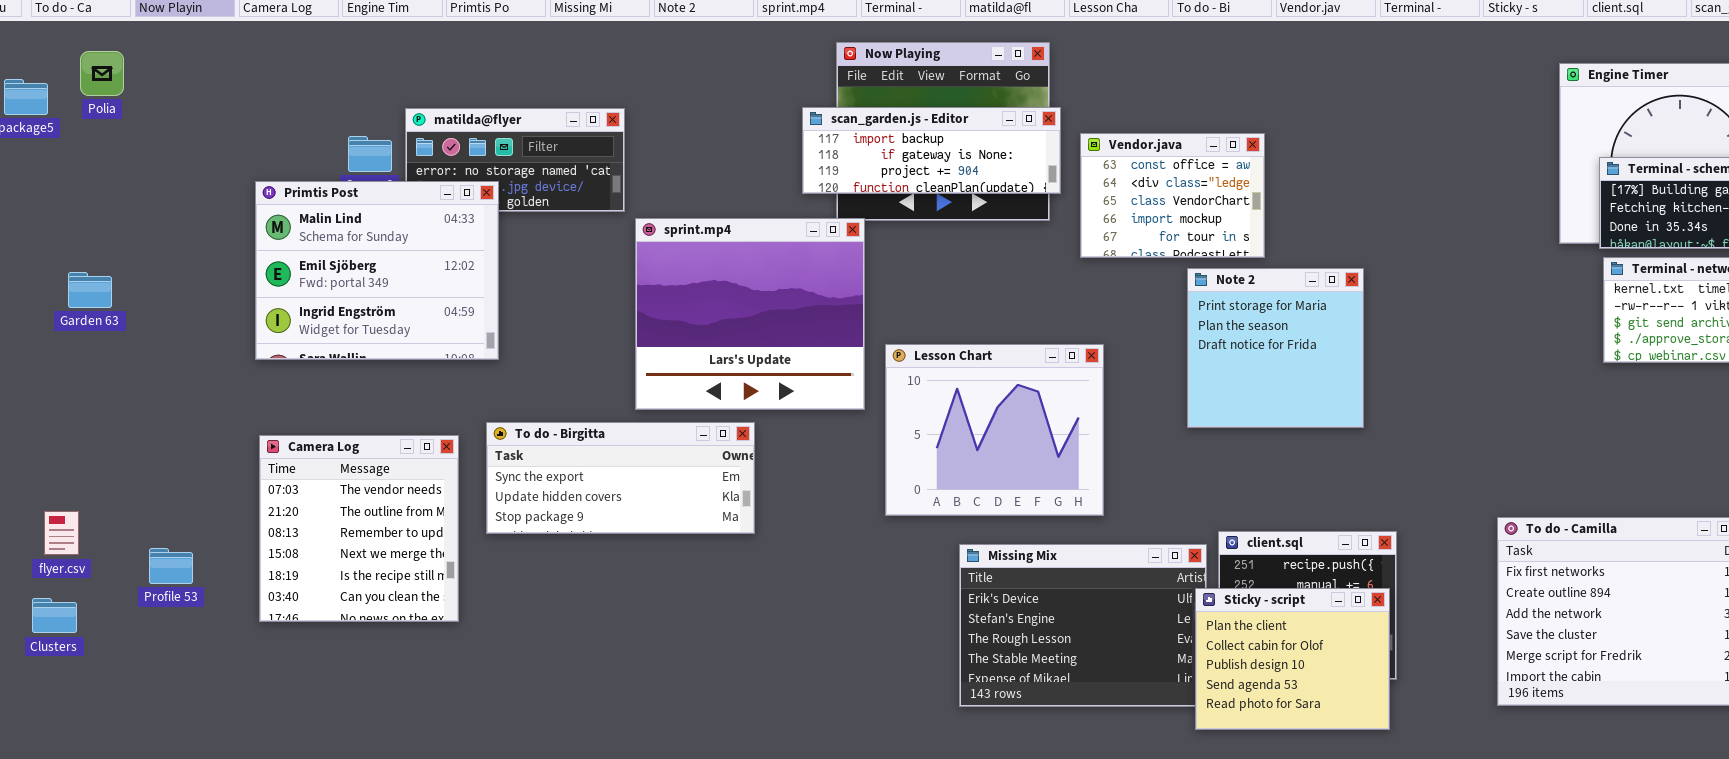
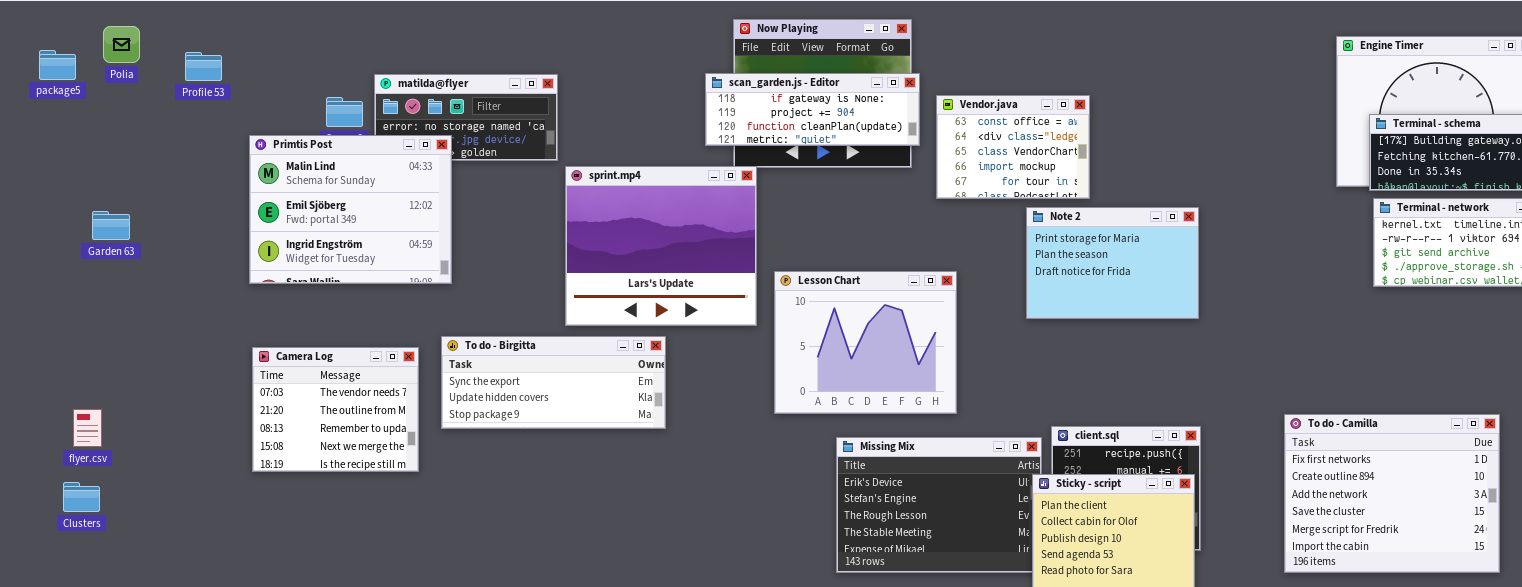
scan_garden.js - Editor: [802,107,1061,194] -> [705,73,920,146], scrolled down 1 row
Note 2: [1187,268,1364,428] -> [1026,207,1199,319], resized
Camera Log: [259,435,459,622] -> [252,347,419,472], resized
Profile 53: [149,548,193,584] -> [185,52,222,81], moved

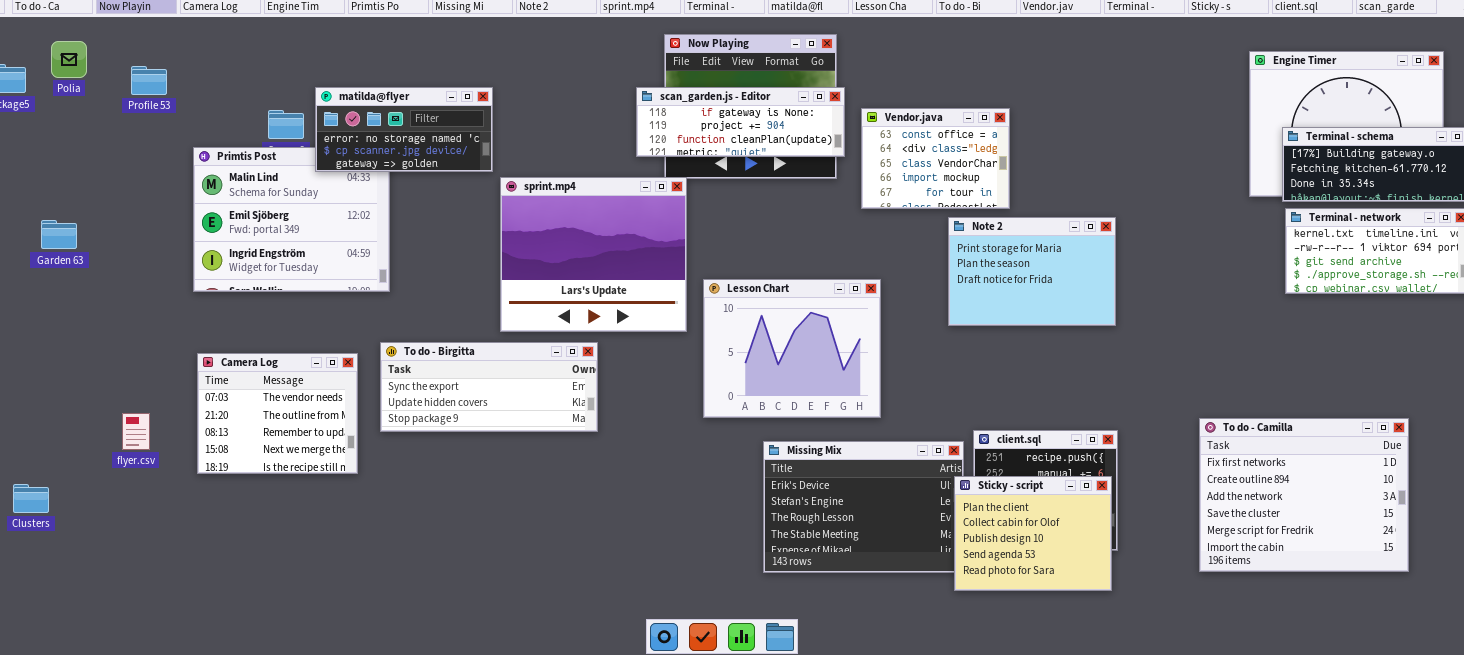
matilda@flyer: [374,74,558,161] -> [315,87,493,172], raised
flyer.csv: [73,409,102,447] -> [122,413,150,450], moved

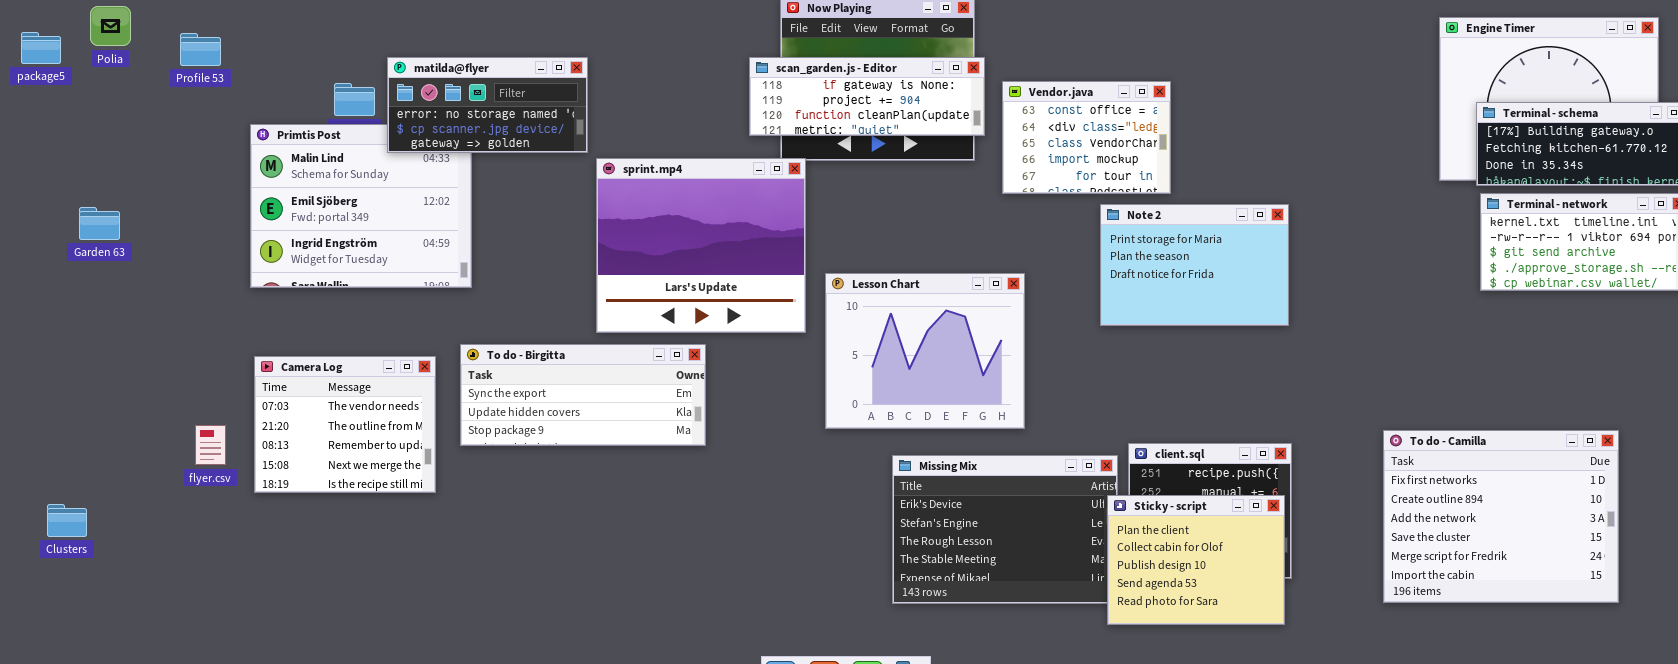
flyer.csv: [122,413,150,450] -> [195,425,226,465], moved

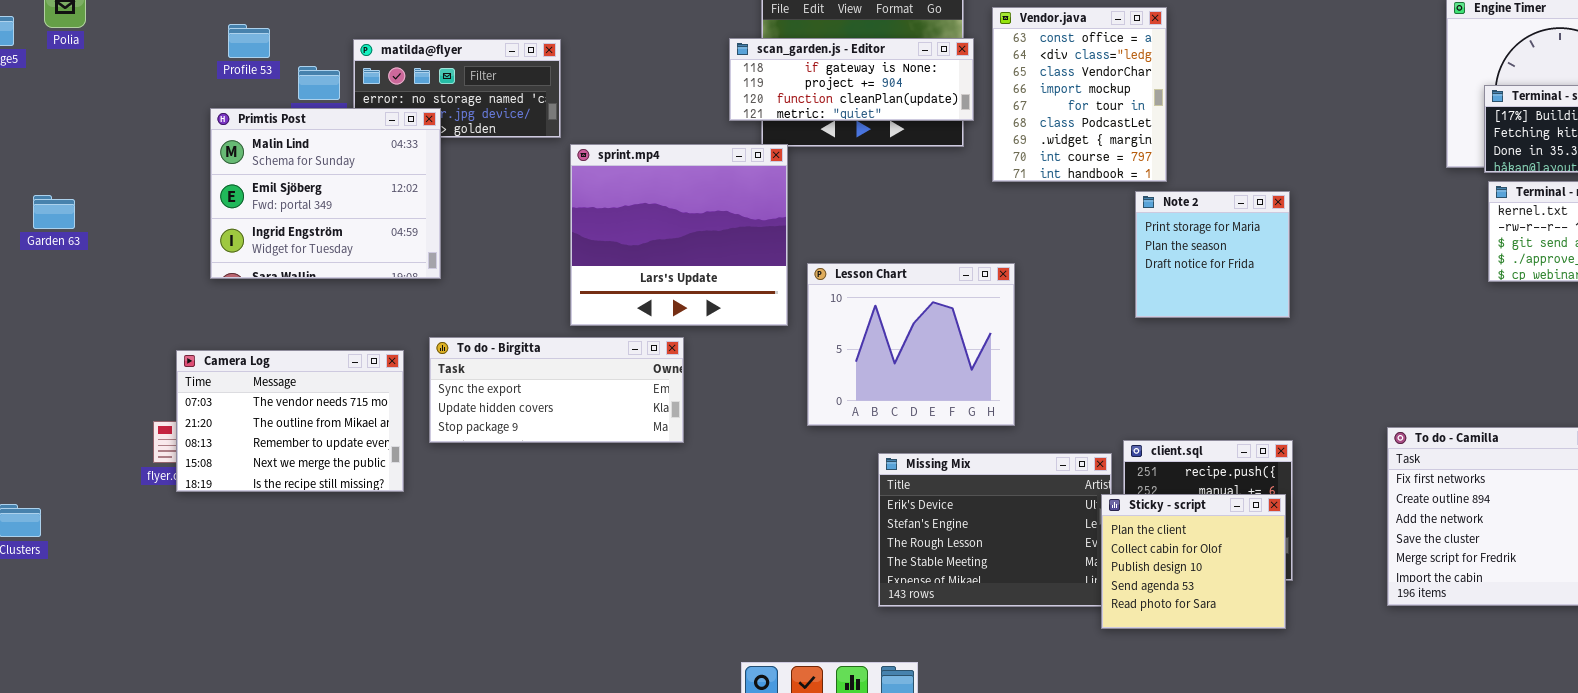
Profile 53: [180,33,221,66] -> [228,24,270,58], moved
Vendor.java: [1002,81,1171,194] -> [992,7,1167,182], resized
Primtis Post: [250,124,472,288] -> [210,108,441,279], raised
Note 2: [1100,204,1289,326] -> [1135,191,1290,318], resized
Camera Log: [254,356,436,493] -> [176,350,404,492], resized

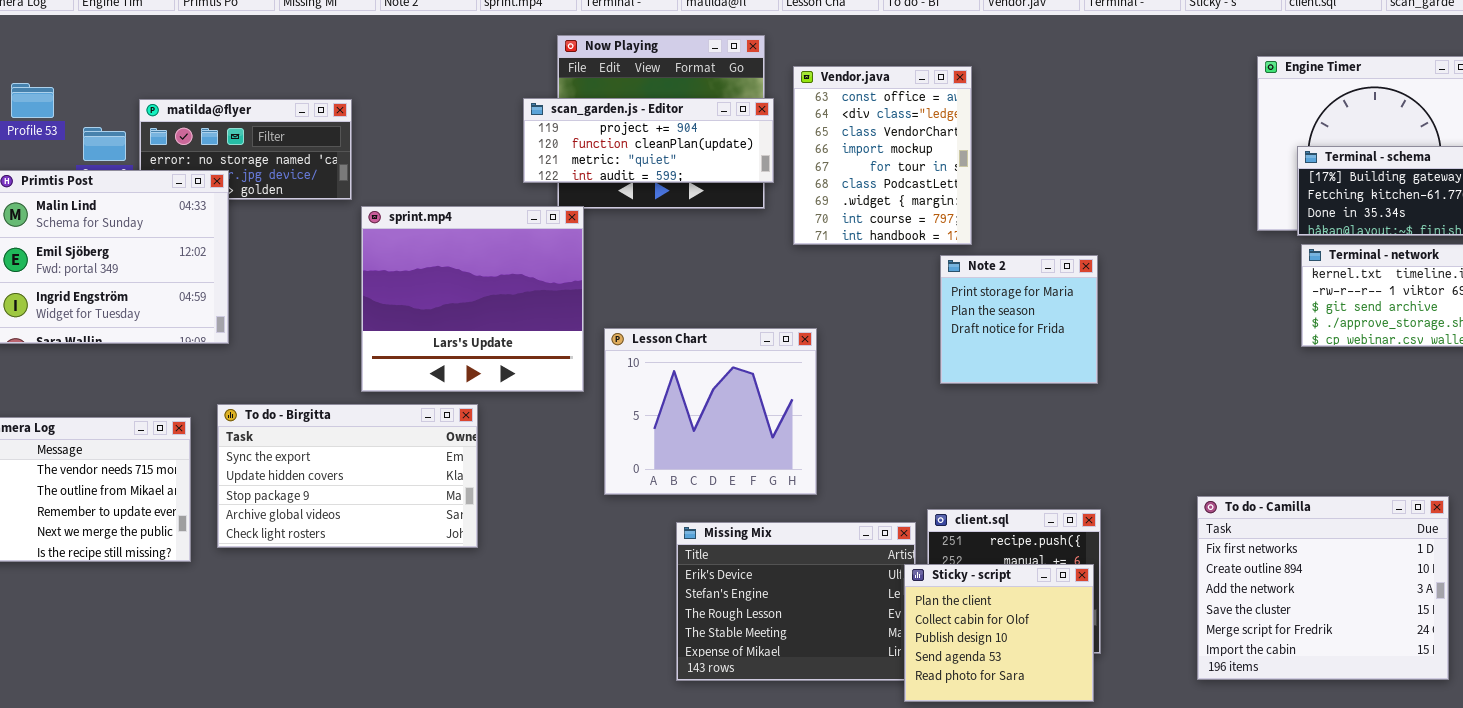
scan_garden.js - Editor: [729,38,974,121] -> [523,98,774,183], scrolled down 1 row
To do - Birgitta: [429,337,684,443] -> [217,404,478,548], resized

